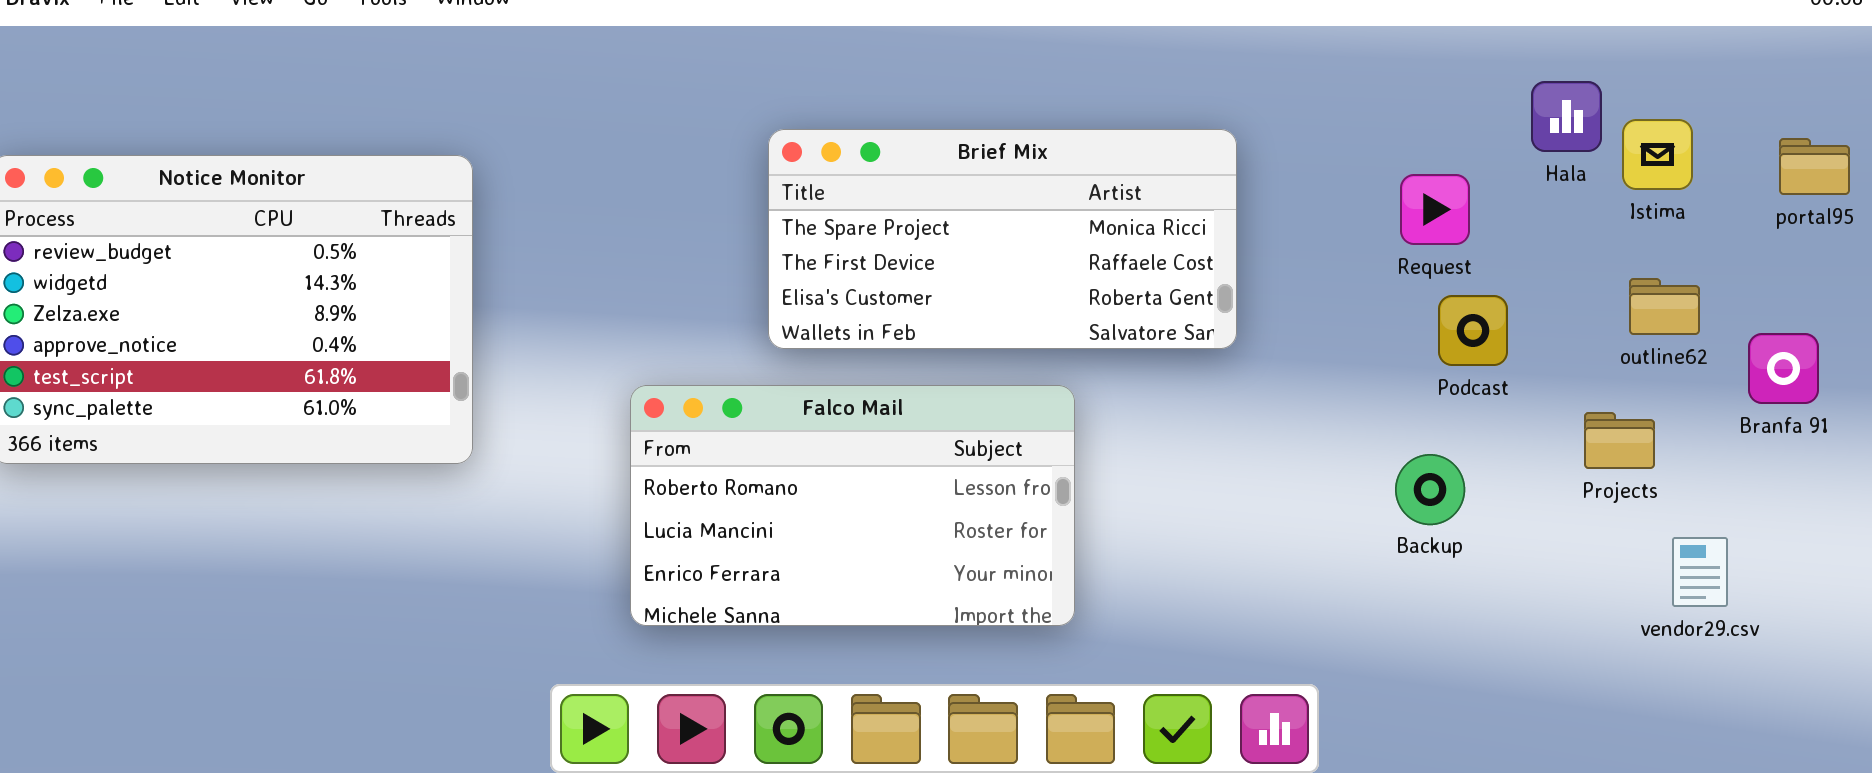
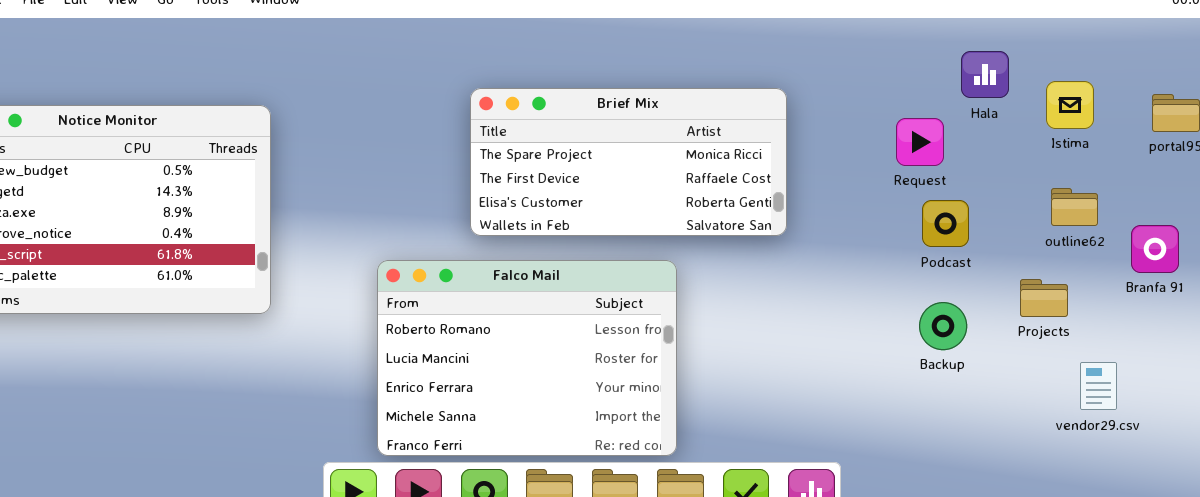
Hala: [1531,81,1602,152] -> [961,51,1009,98], moved
Falco Mail: [630,385,1075,626] -> [377,260,677,456], resized
Backup: [1395,454,1465,525] -> [919,302,967,350], moved

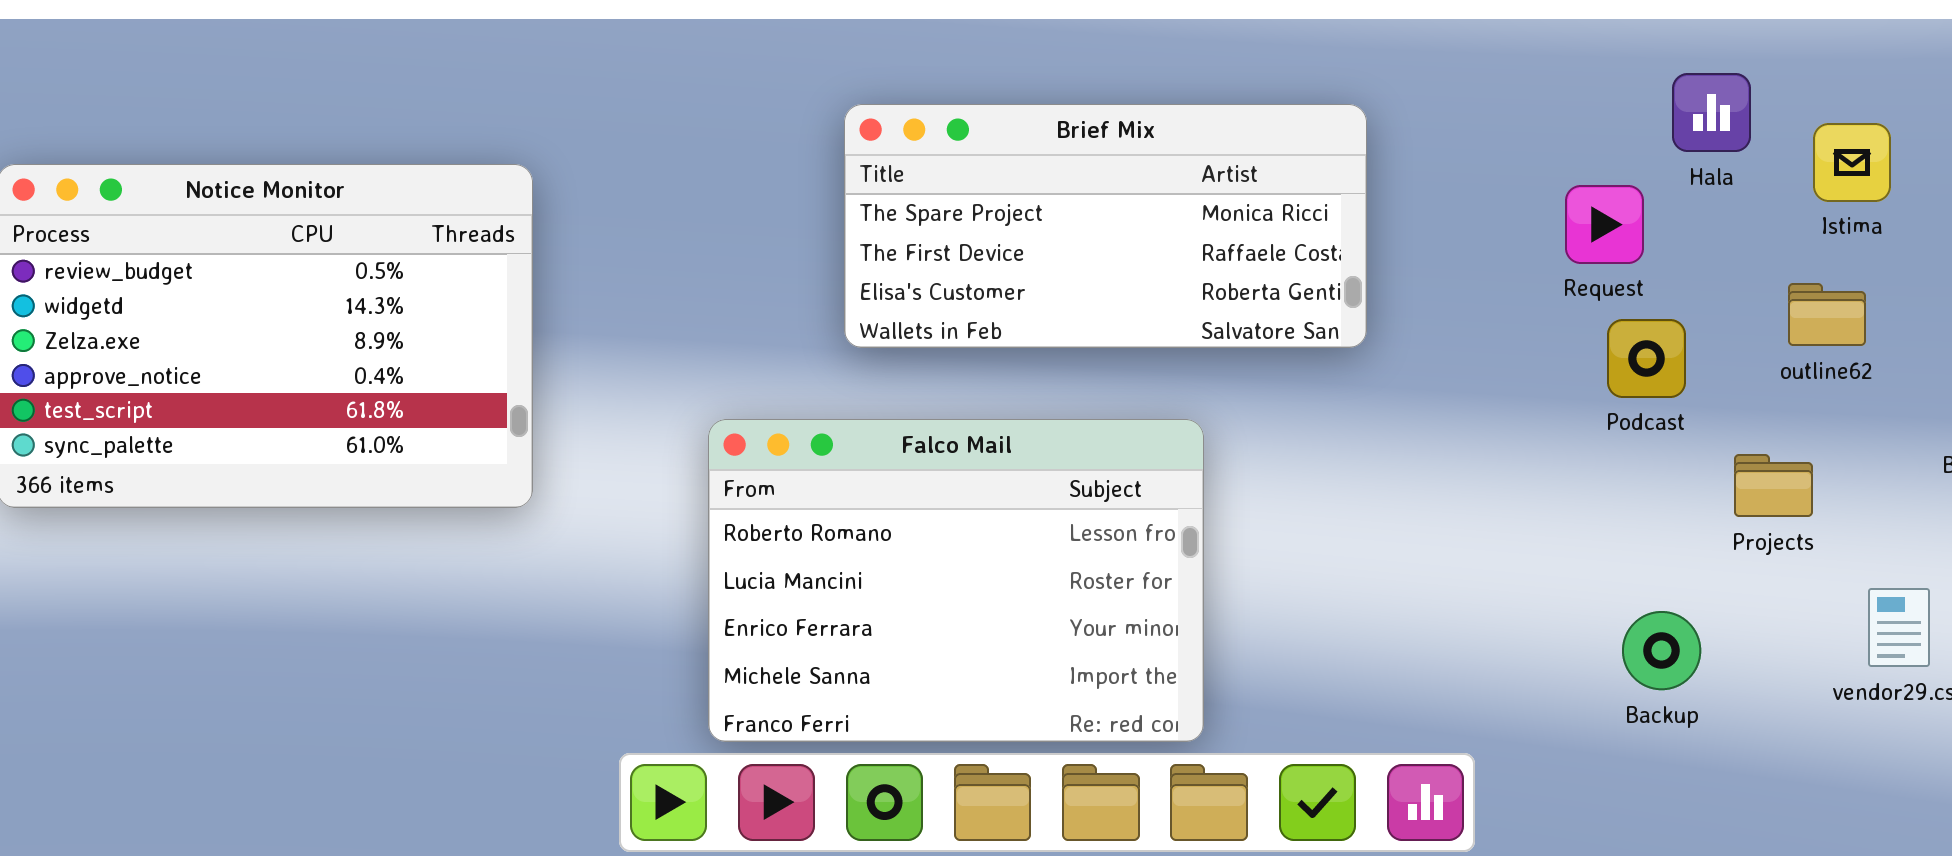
Brief Mix: [470,88,787,236] -> [844,104,1367,348], moved
outline62: [1051,188,1098,226] -> [1788,283,1866,346], moved
Projects: [1020,279,1068,317] -> [1734,454,1813,517], moved
Backup: [919,302,967,350] -> [1622,611,1701,690], moved

